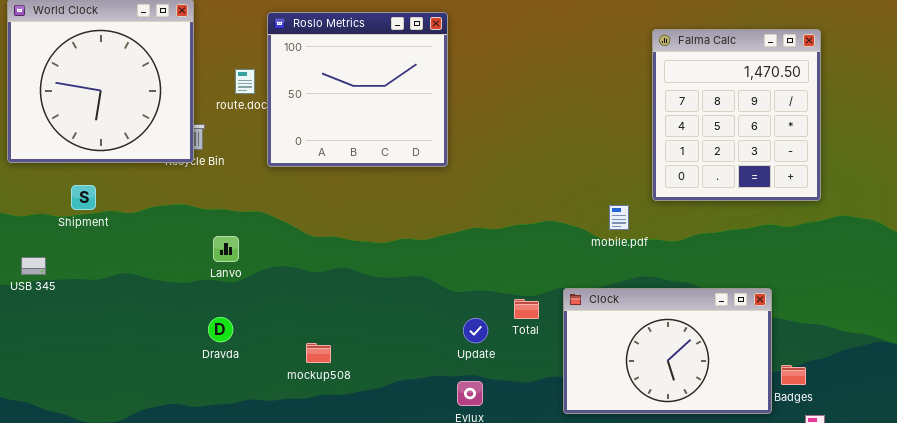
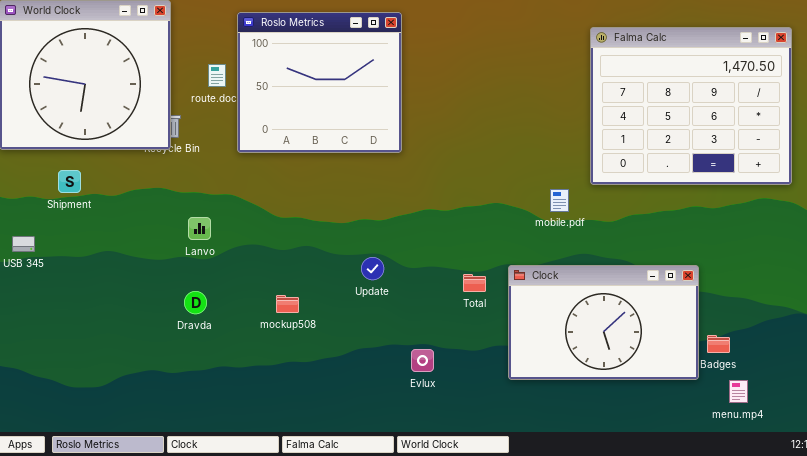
Falma Calc: [652,29,821,201] -> [590,27,792,185], resized
Update: [463,318,488,343] -> [361,257,384,280], moved
mockup508: [306,343,331,363] -> [276,295,299,313], moved

